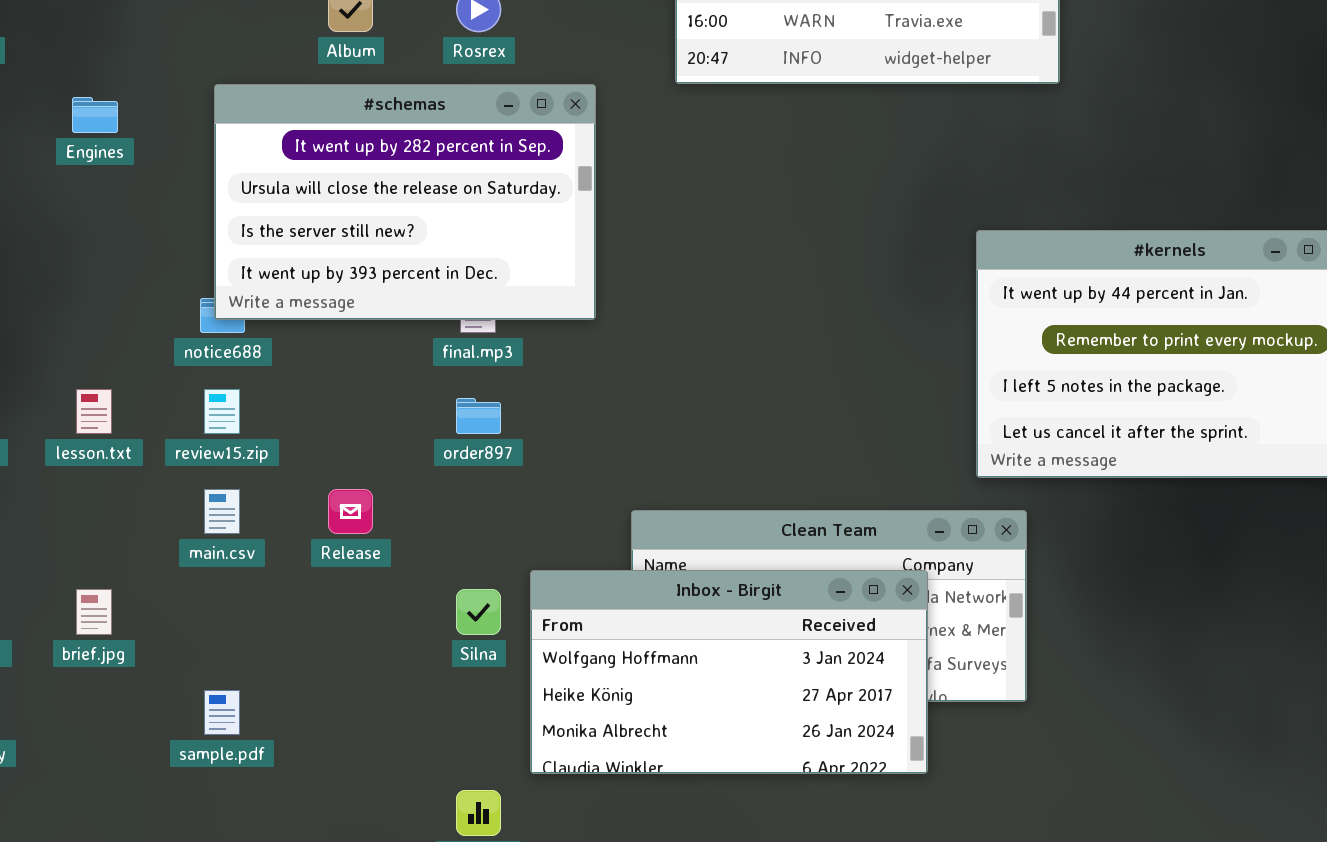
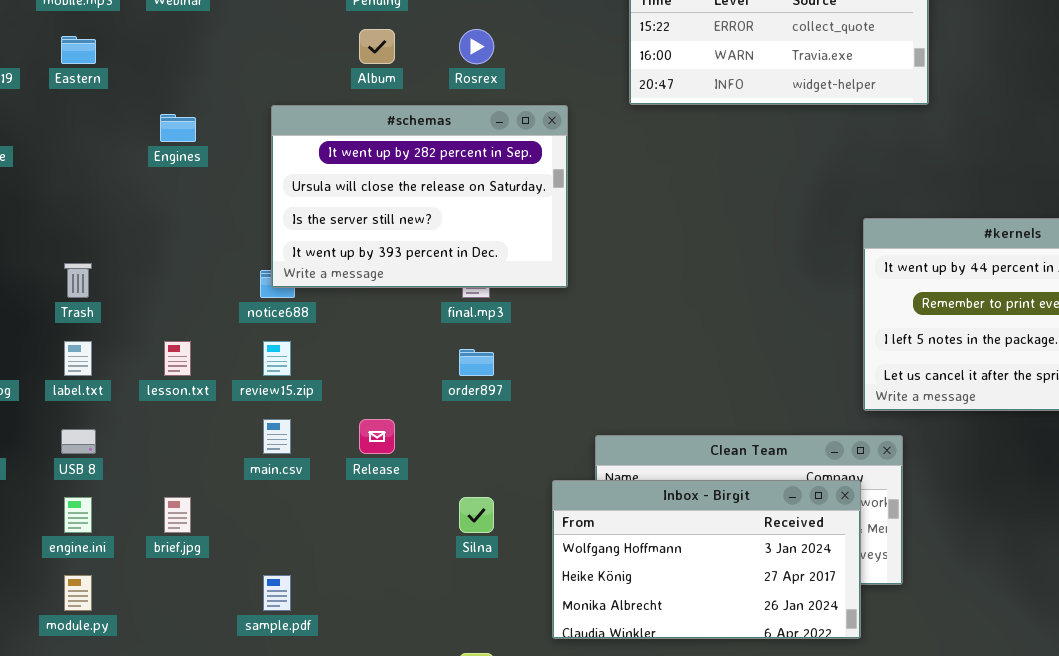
Inbox - Birgit: [530,570,928,774] -> [552,480,861,639], moved

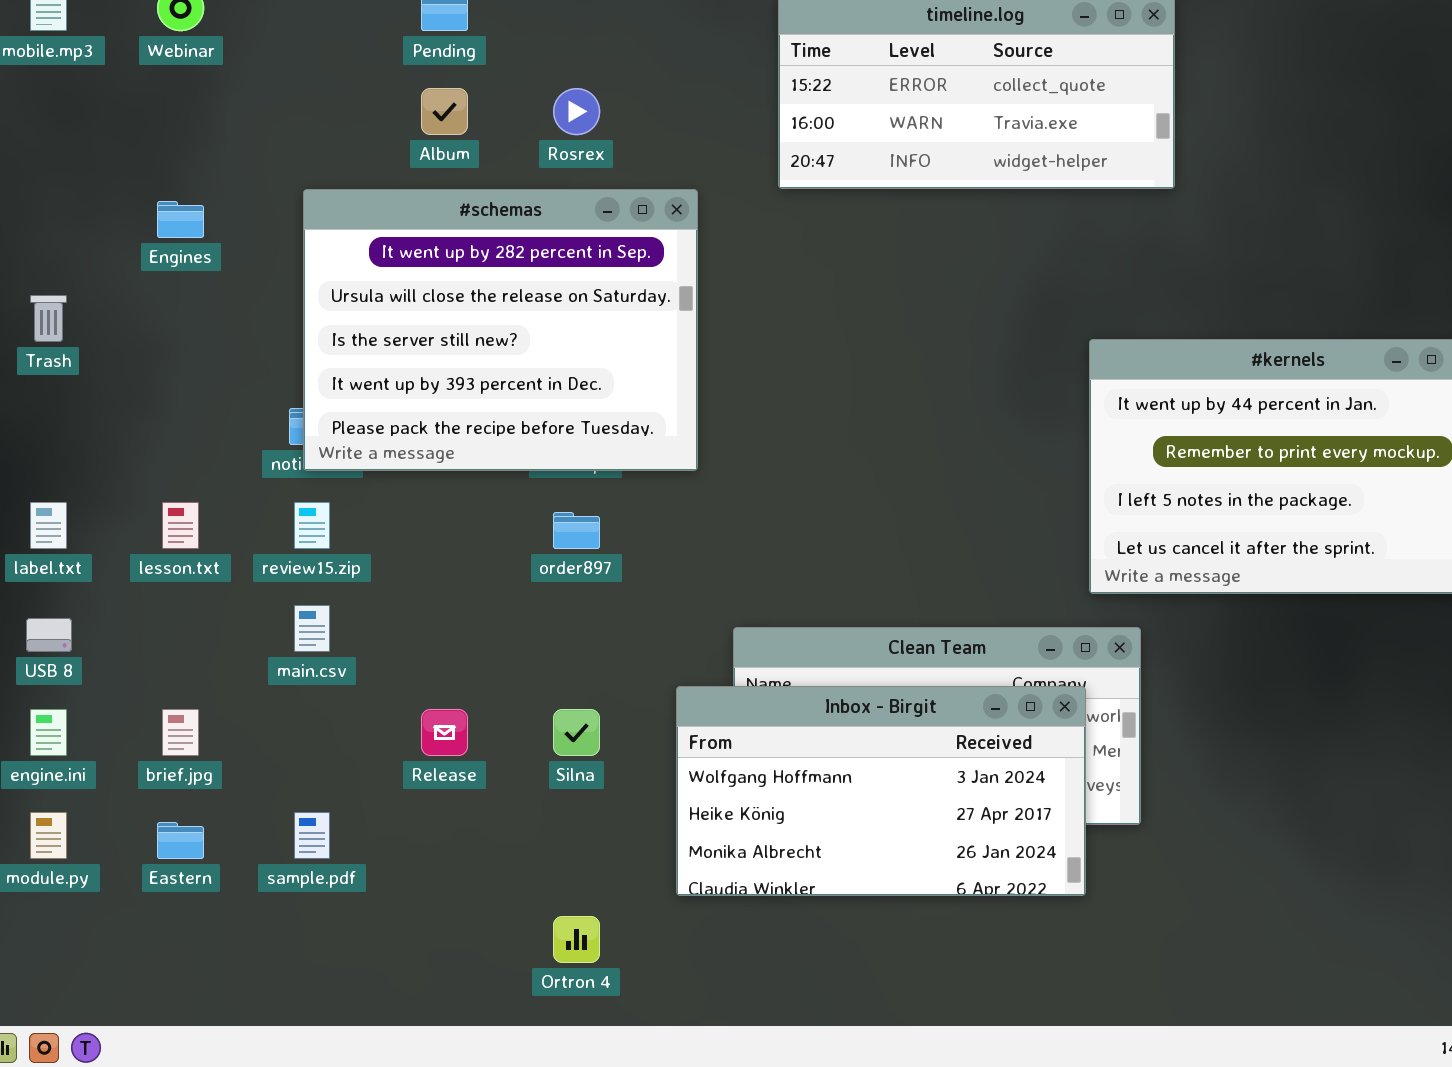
Eastern: [61,36,96,64] -> [157,822,204,859], moved
#schemas: [271,105,568,288] -> [303,189,698,471], resized
Trash: [64,263,92,298] -> [30,295,67,342], moved
Release: [359,419,395,454] -> [421,709,468,756], moved

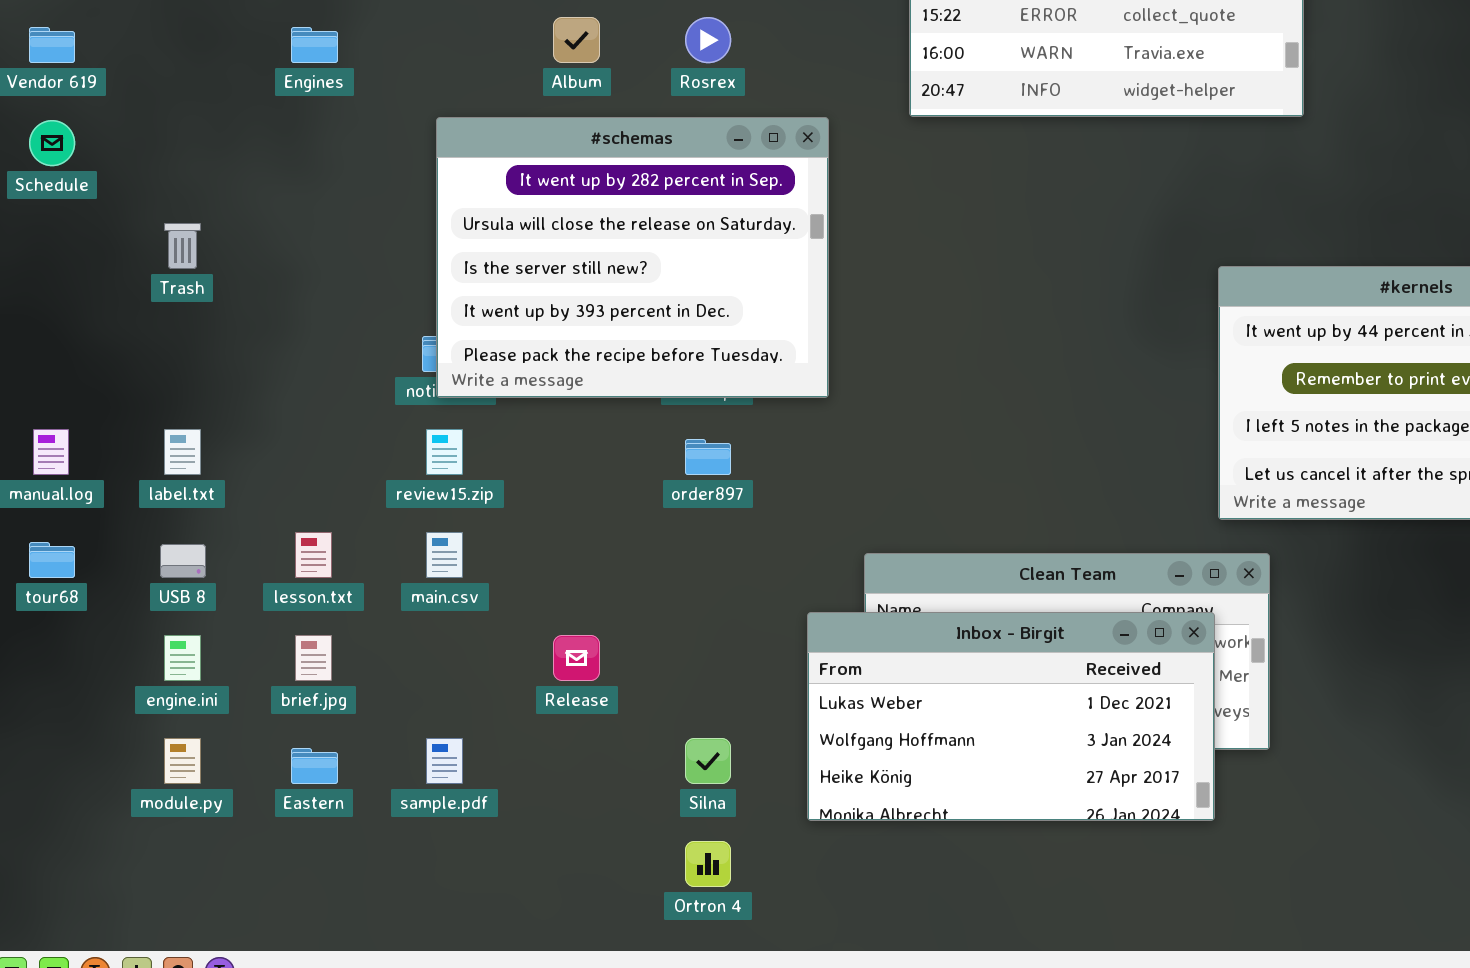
Engines: [157,201,204,238] -> [291,27,338,63], moved
lesson.txt: [162,502,199,549] -> [295,532,332,578], moved
Inbox - Birgit: [676,686,1086,896] -> [807,612,1215,821], scrolled up 1 row
Silna: [553,709,600,756] -> [685,738,731,784], moved

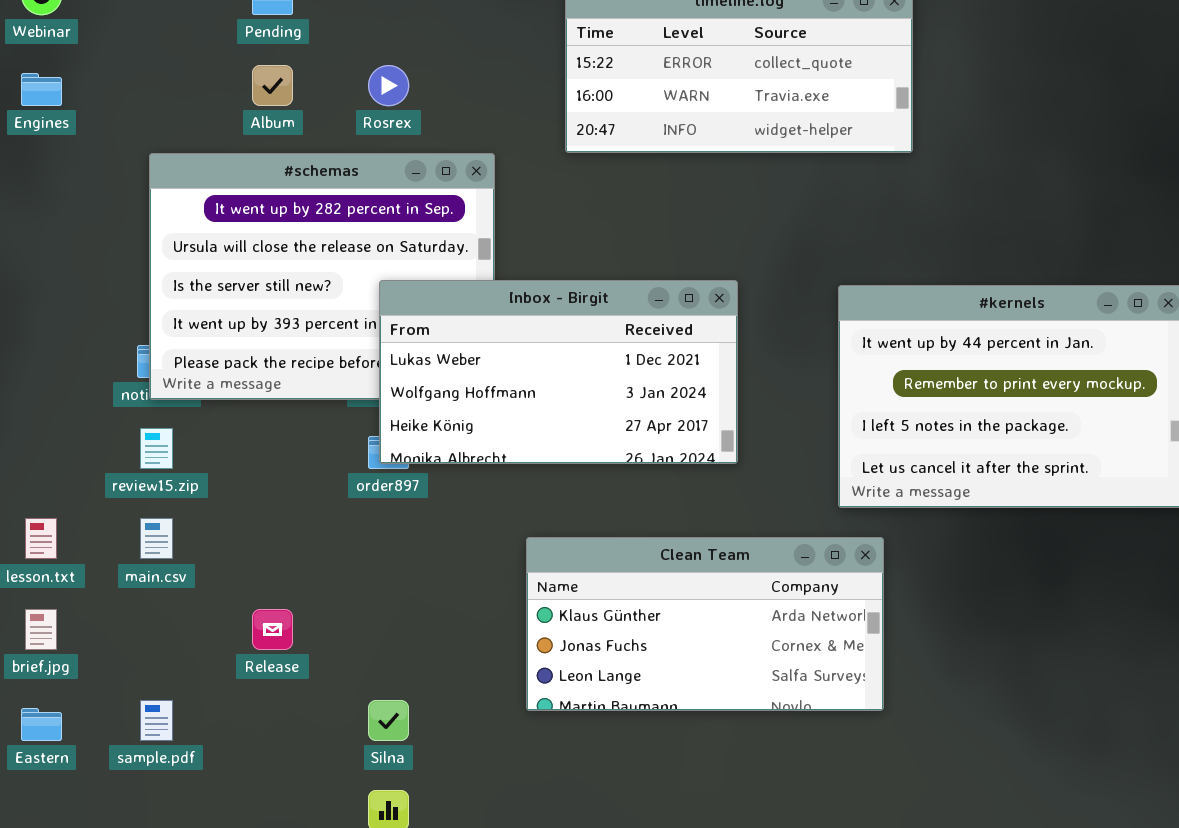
Inbox - Birgit: [807,612,1215,821] -> [379,280,738,464], moved

